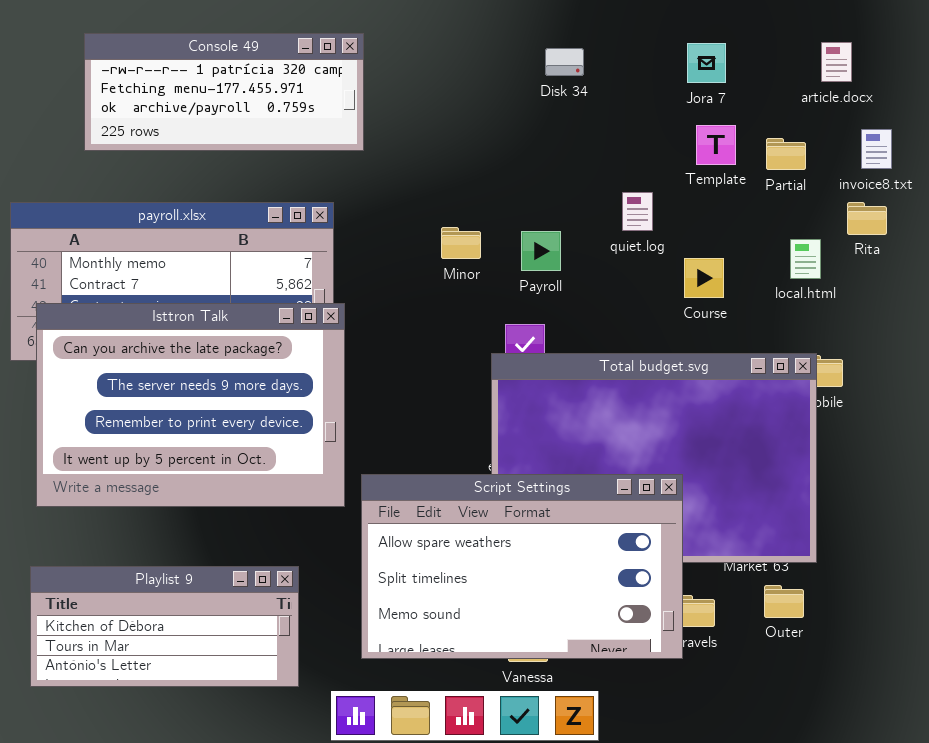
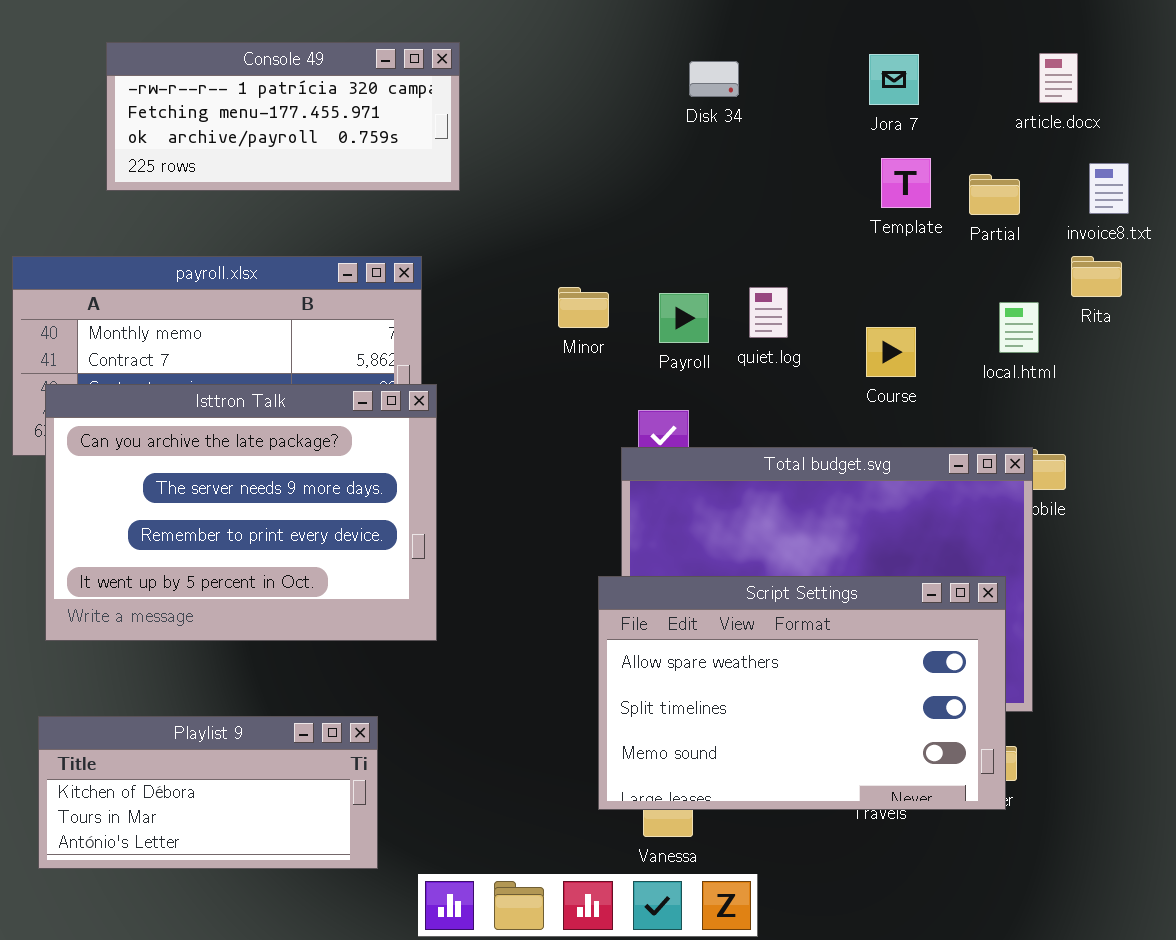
quiet.log: [622,192,653,231] -> [749,287,788,338], moved
Script Settings: [361,474,683,659] -> [598,576,1006,810], moved

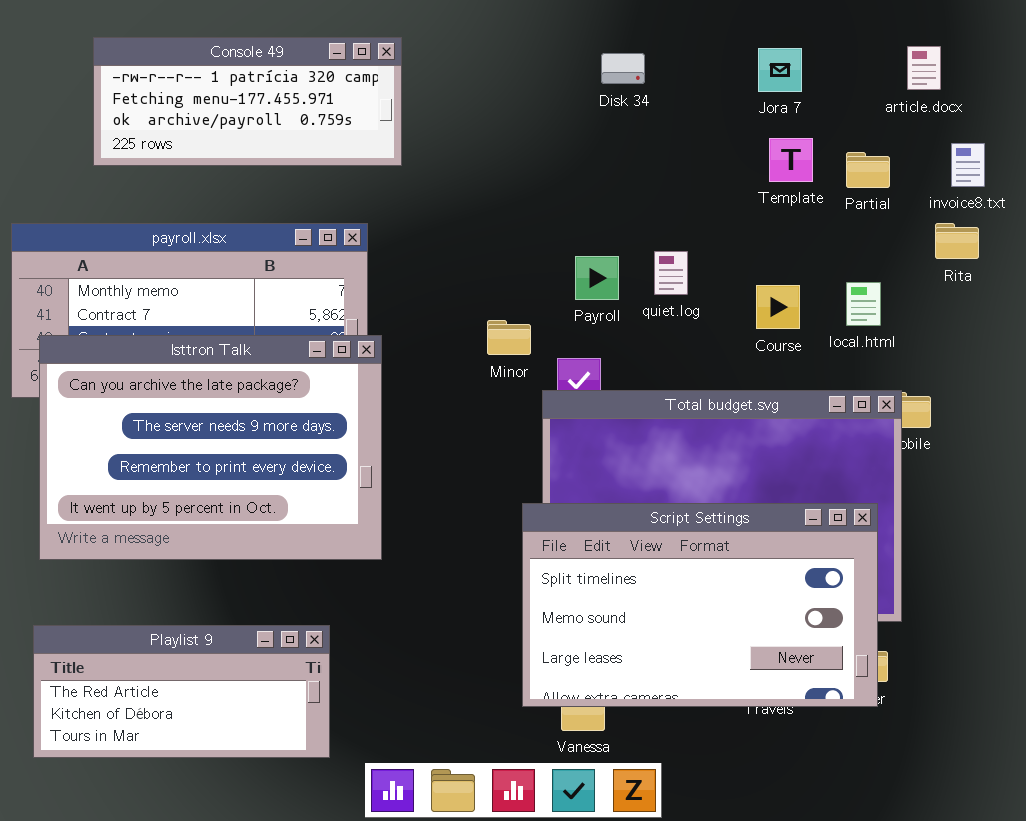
Minor: [558,287,609,328] -> [487,320,531,355], moved
local.html: [999,302,1039,353] -> [846,282,881,326], moved
Script Settings: [598,576,1006,810] -> [522,503,878,707], scrolled down 1 row
Playlist 9: [38,716,378,869] -> [33,625,330,758], scrolled up 1 row

